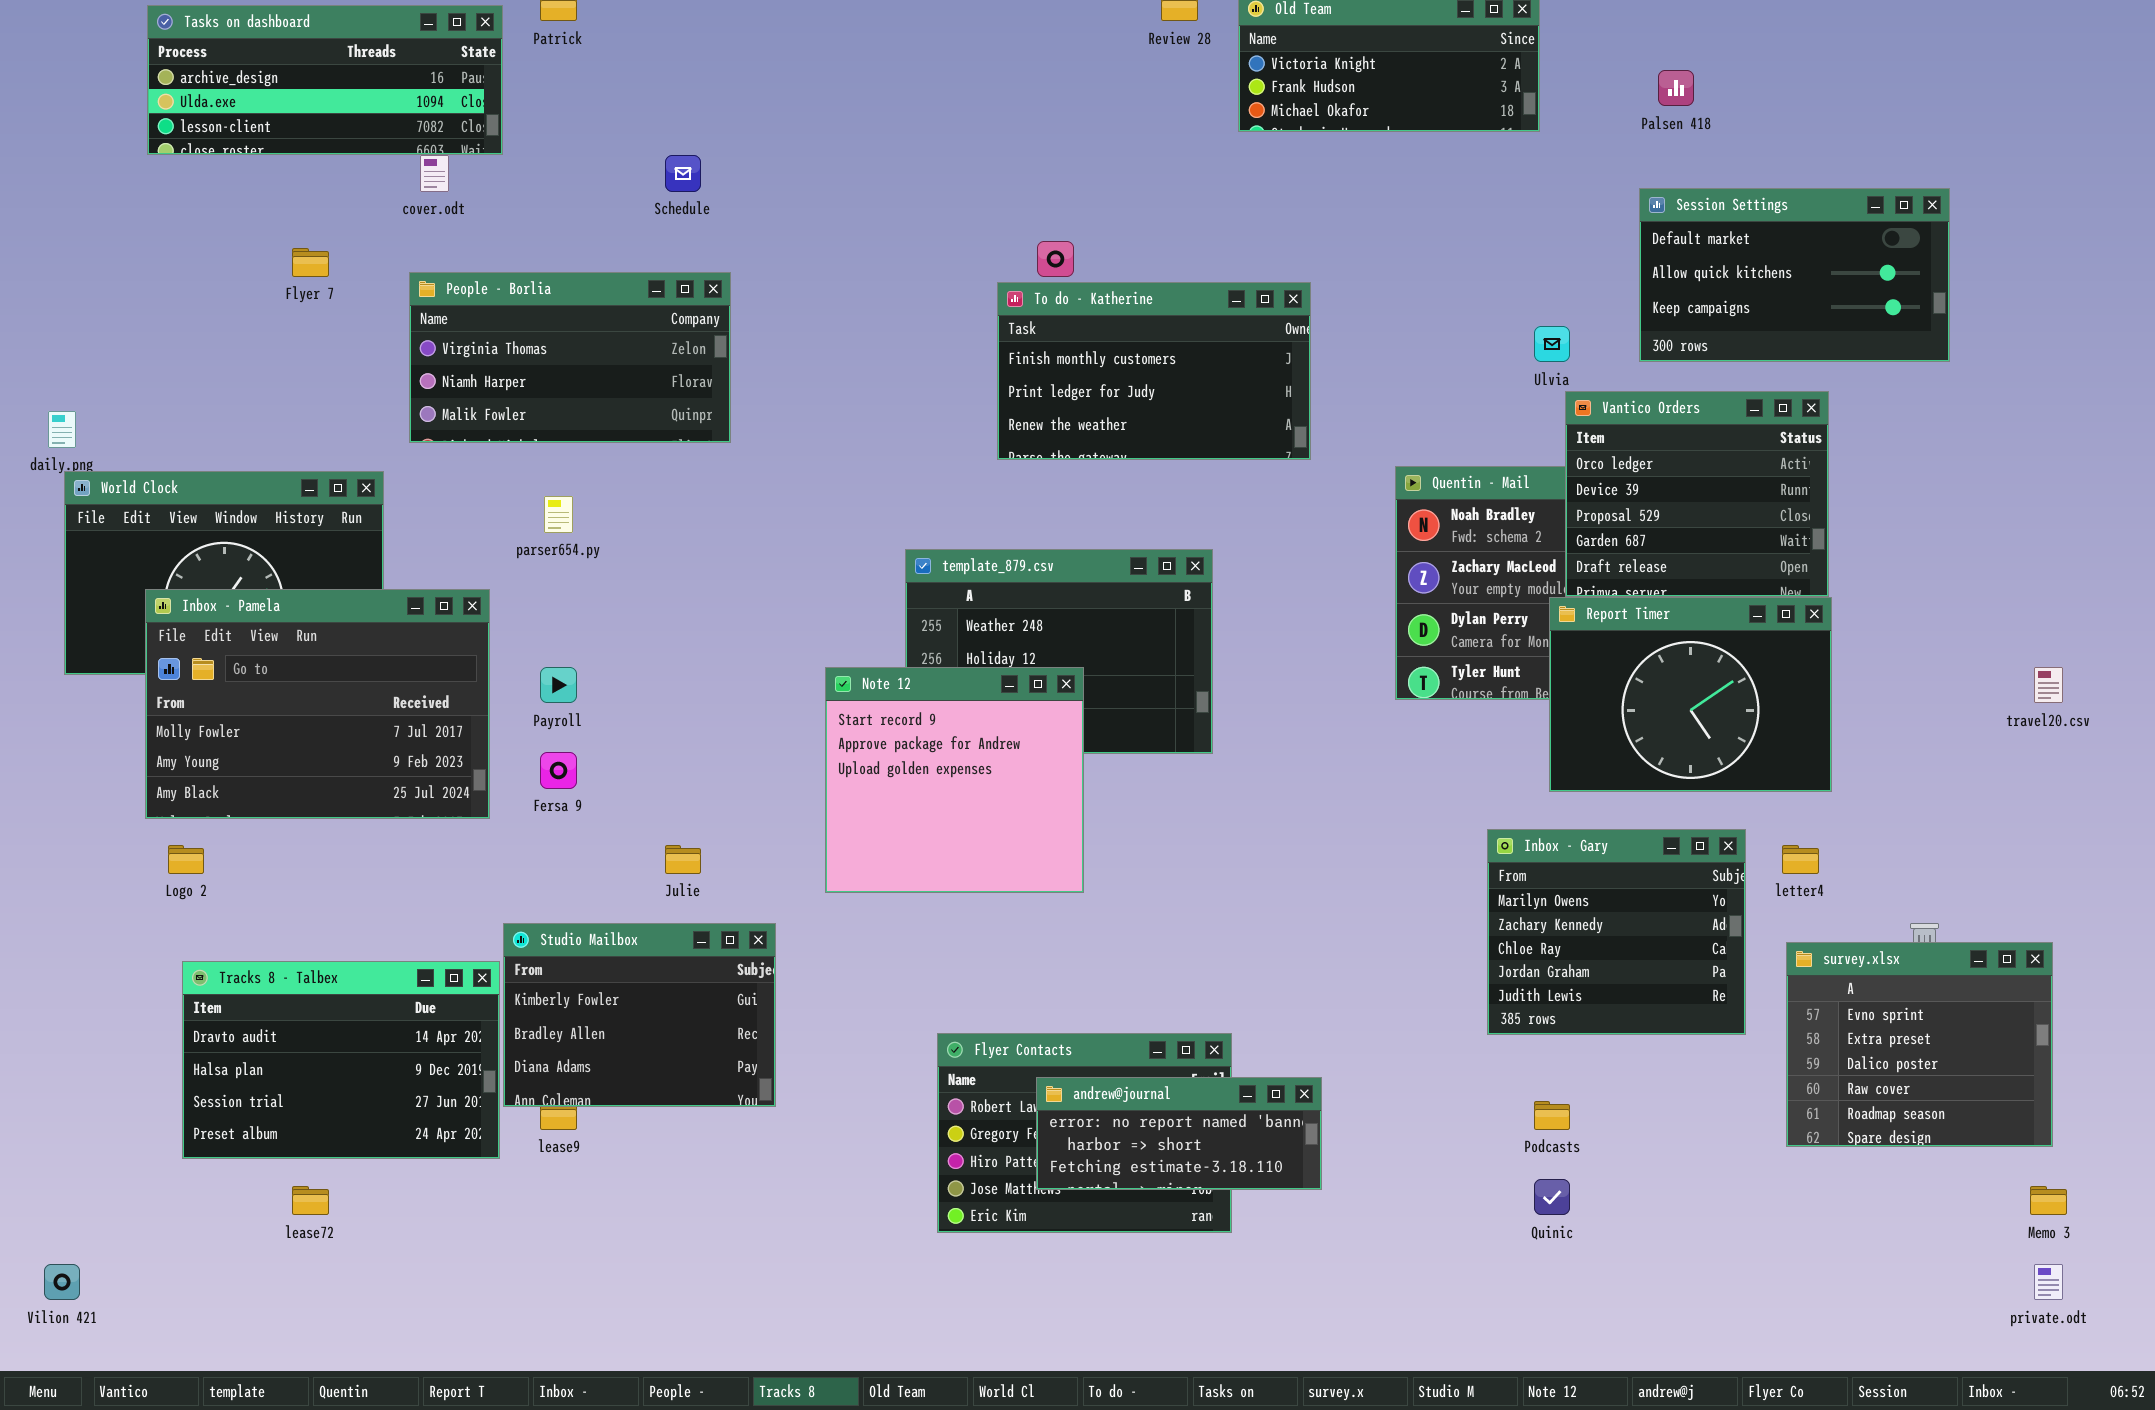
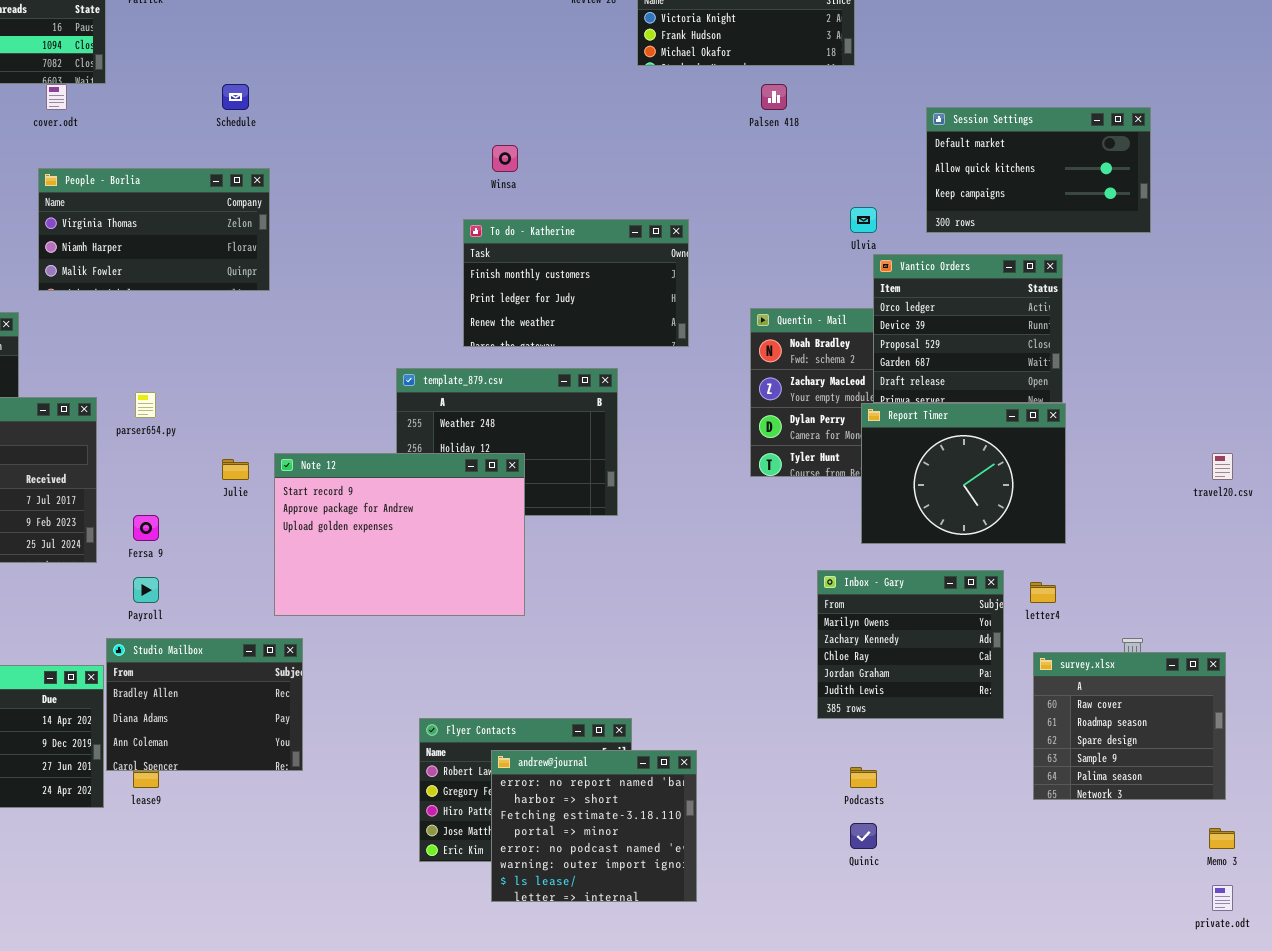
Palsen 418: [1658,70,1694,106] -> [761,84,787,110], moved
To do - Katherine: [997,282,1311,460] -> [463,219,689,347], moved
parser654.py: [544,496,573,533] -> [135,392,156,418], moved
Payroll: [540,667,577,703] -> [133,577,159,603], moved
Note 12: [825,667,1084,893] -> [274,453,525,616], resized
Julie: [665,845,701,874] -> [222,459,249,480], moved
Studio Mailbox: [503,923,776,1107] -> [106,638,303,771], scrolled down 1 row
survey.xlsx: [1786,942,2053,1147] -> [1033,652,1226,800], scrolled down 3 rows
andrew@journal: [1036,1077,1322,1190] -> [491,750,697,902], resized

